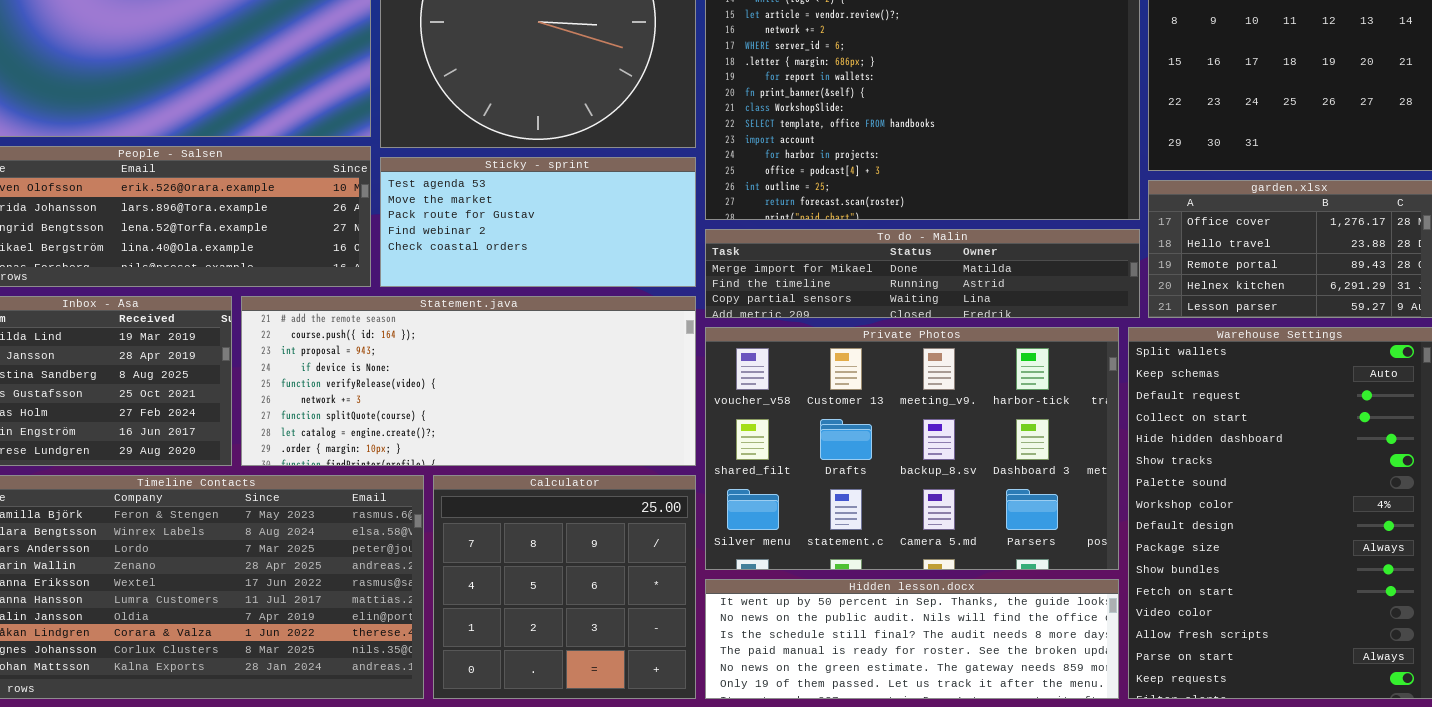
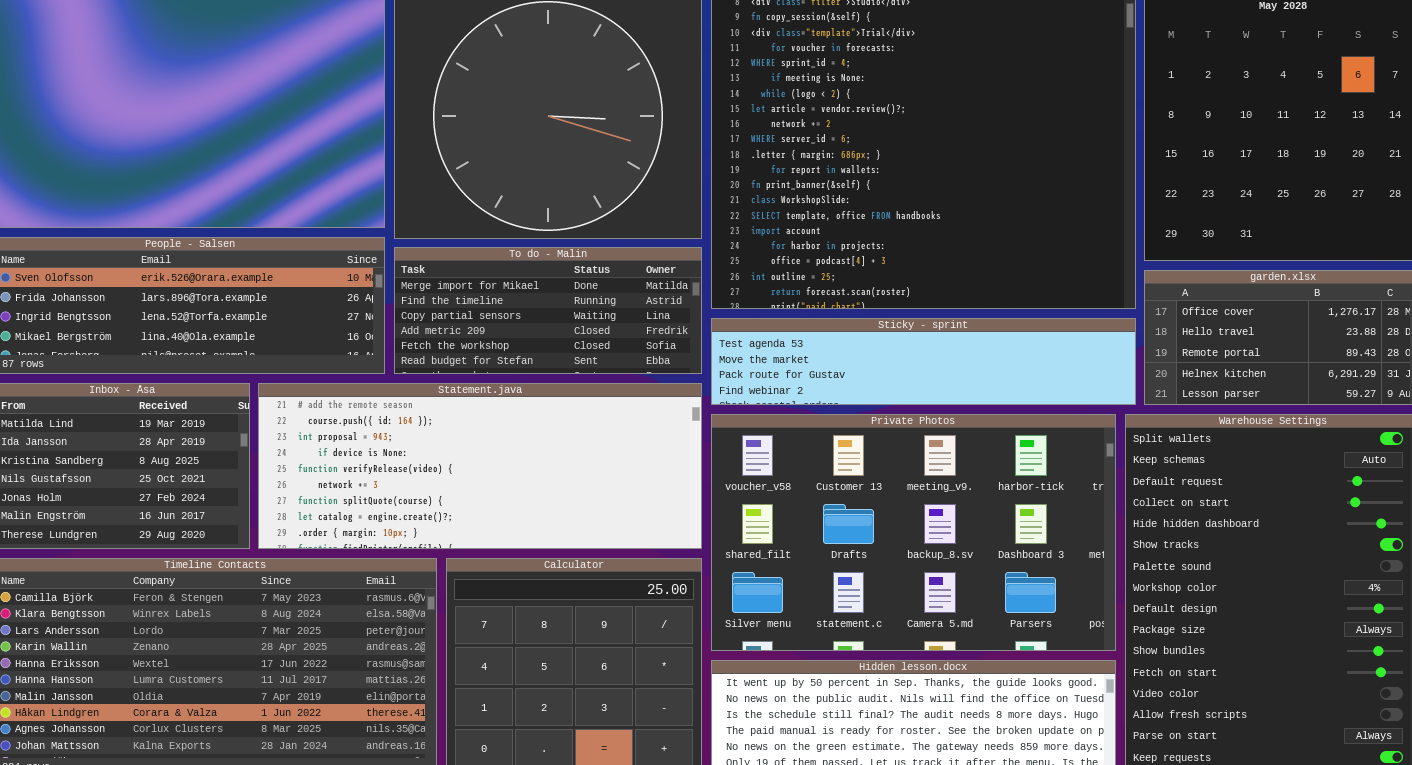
Sticky - sprint: [380,157,696,287] -> [711,318,1136,405], moved, resized
To do - Malin: [705,229,1140,318] -> [394,247,702,374], moved, resized

